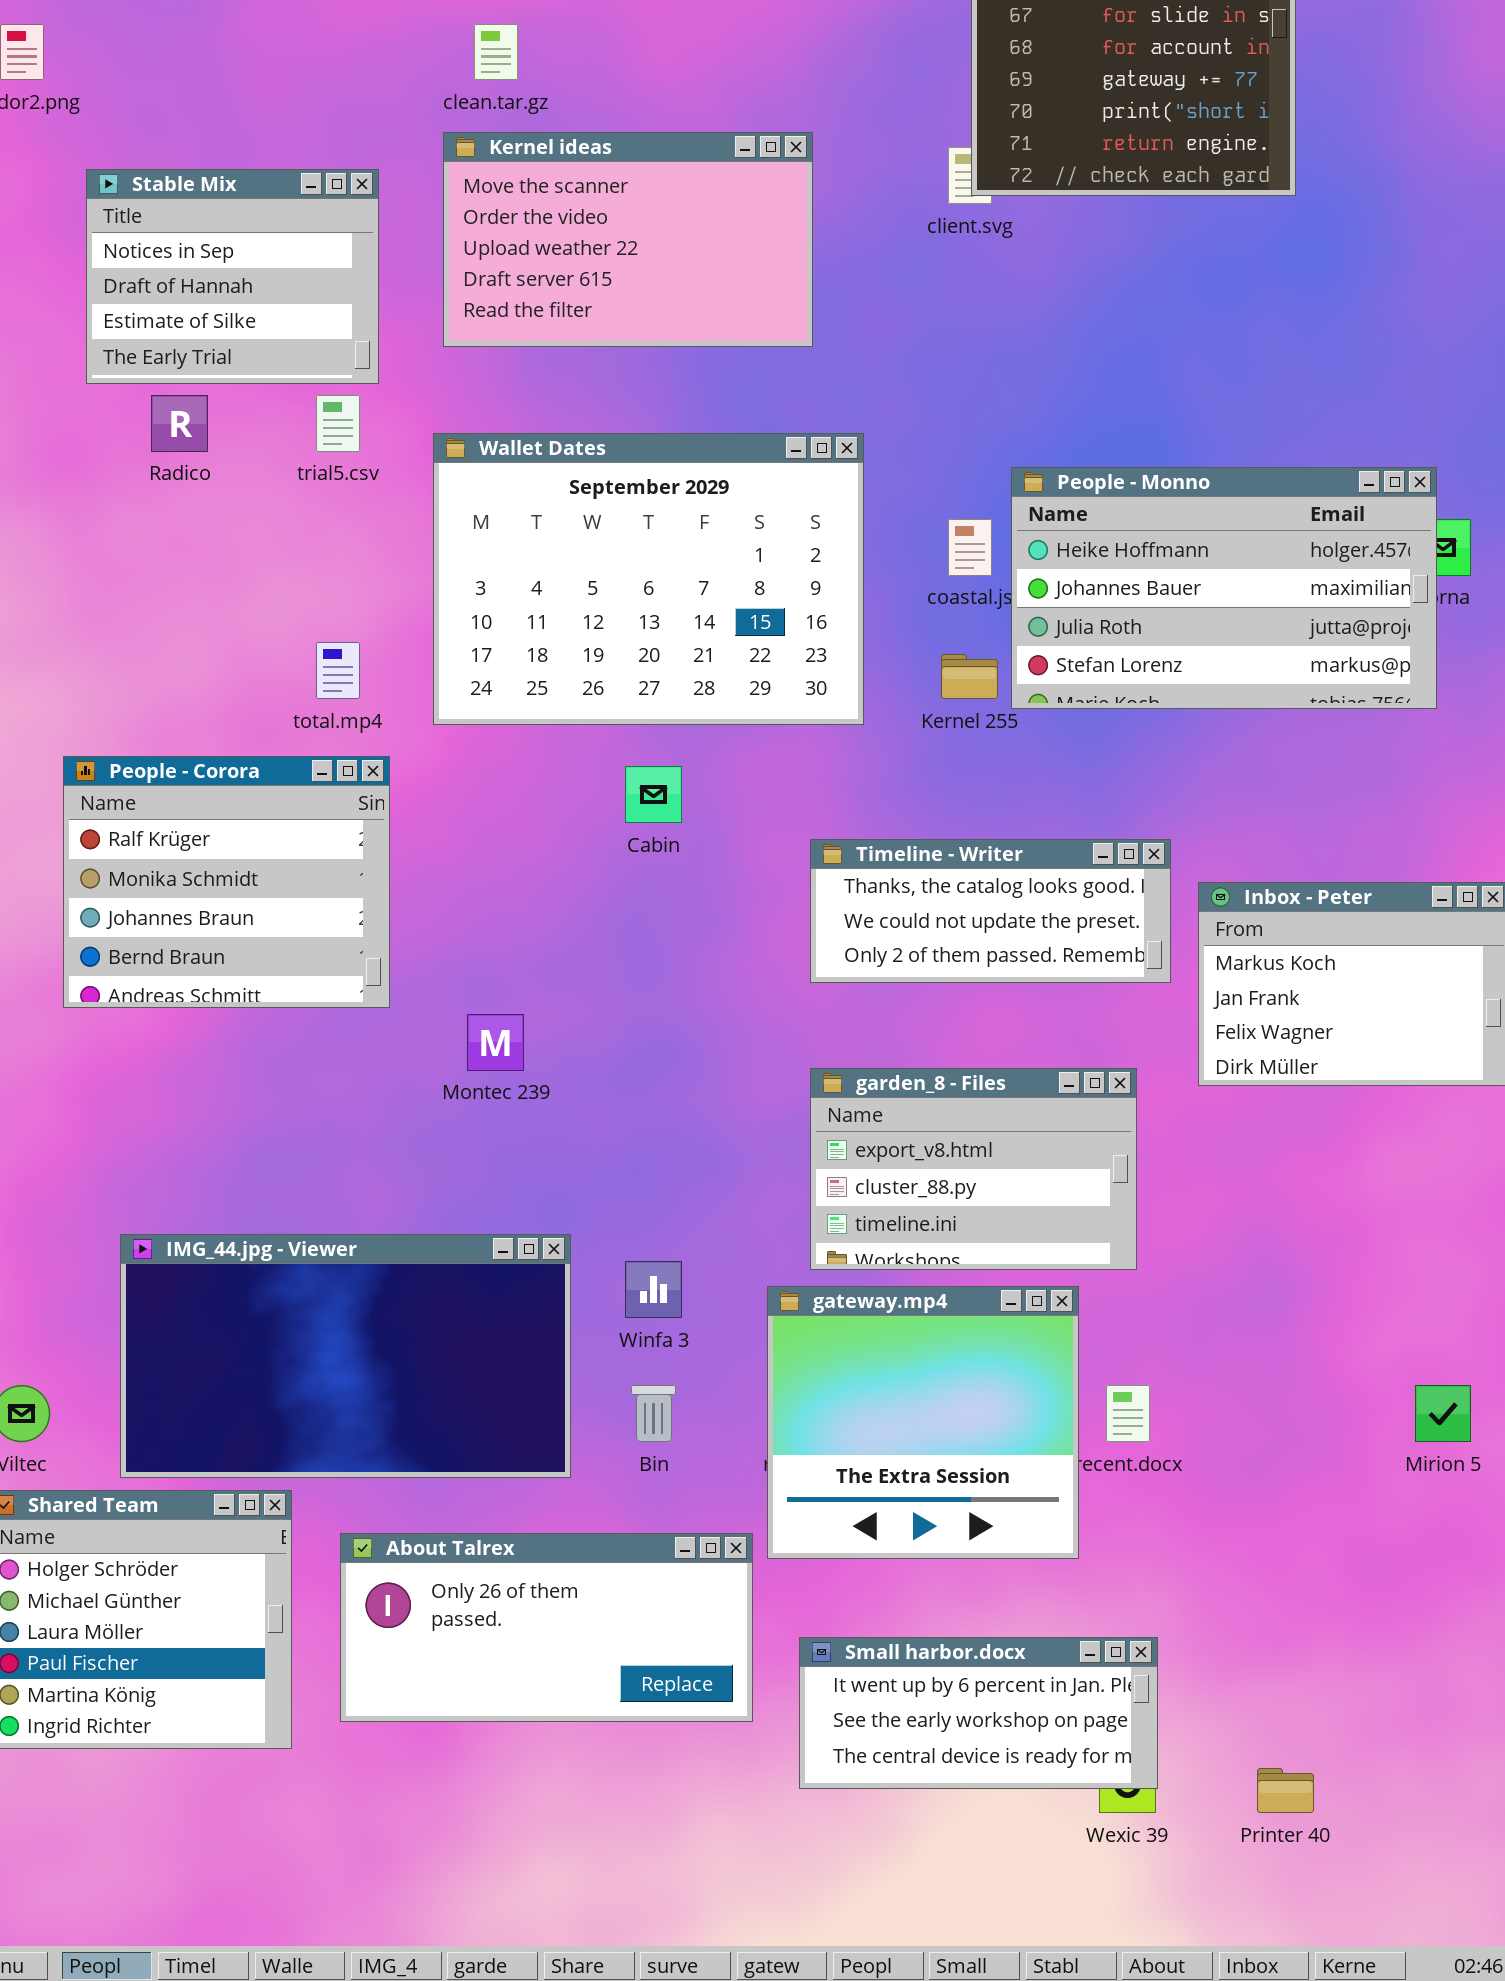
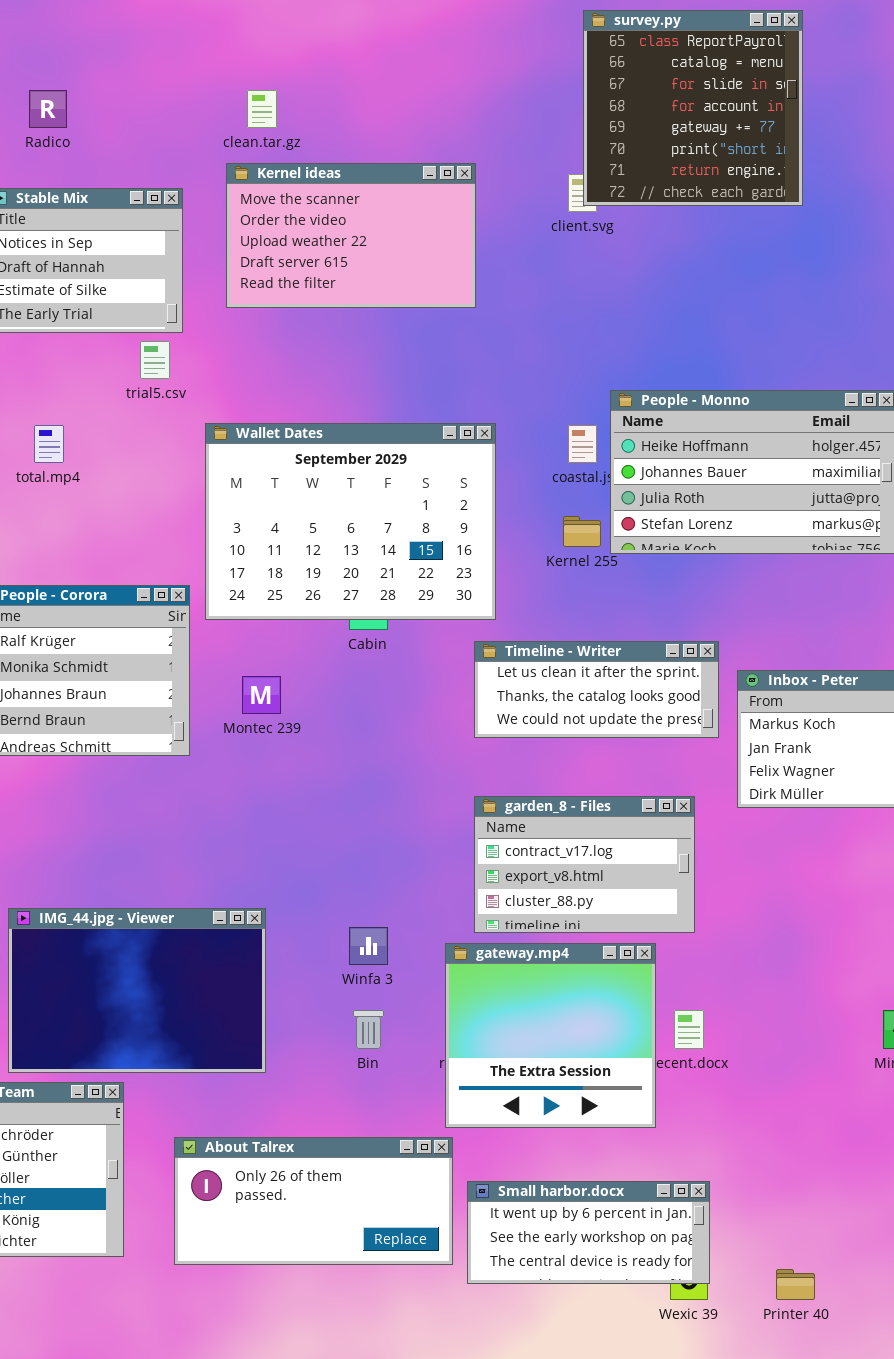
Radico: [151,395,208,452] -> [29,90,67,128], moved
Wallet Dates: [433,433,864,725] -> [205,423,496,620], moved
total.mp4: [316,642,360,699] -> [34,425,64,463], moved
Timeline - Writer: [810,839,1171,983] -> [474,641,719,738], scrolled up 1 row
Montec 239: [467,1014,524,1071] -> [242,676,281,714], moved
garden_8 - Files: [810,1068,1137,1270] -> [474,796,695,933], scrolled up 1 row
IMG_44.jpg - Viewer: [120,1234,571,1478] -> [8,908,266,1073], resized
About Talrex: [340,1533,753,1722] -> [174,1137,453,1265], moved

